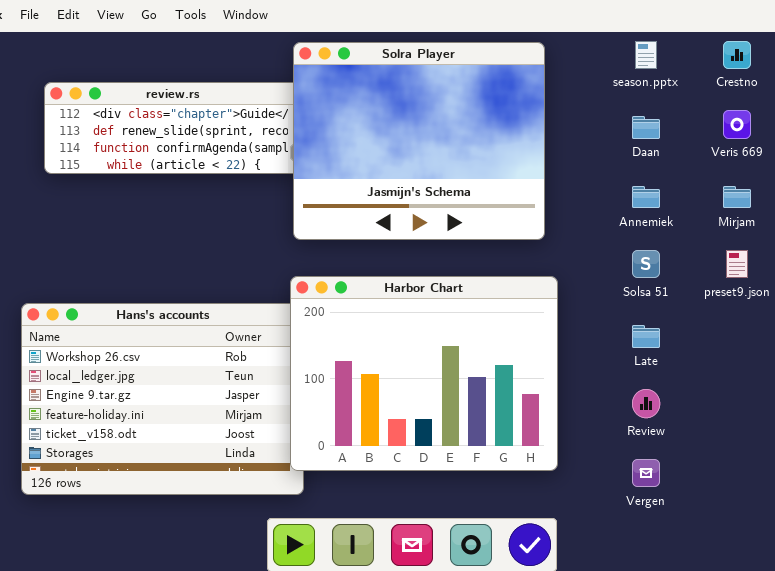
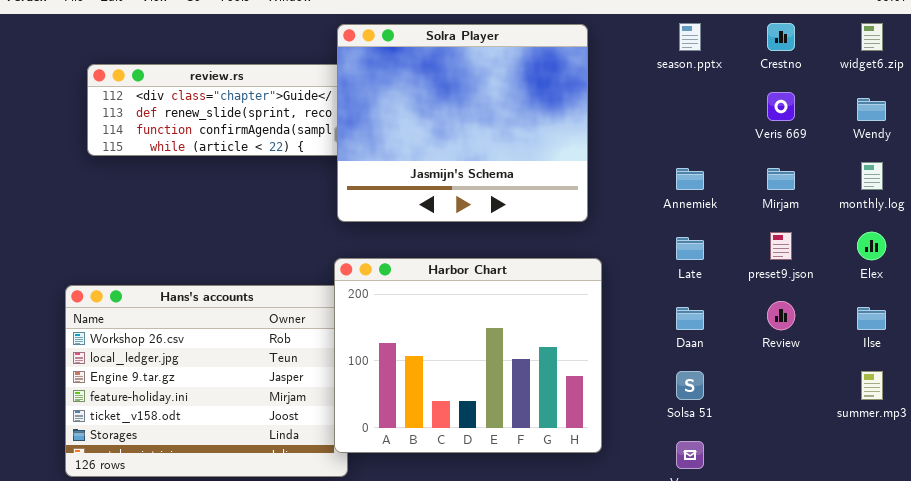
Daan: [632,116,660,139] -> [676,307,704,330], moved
Solsa 51: [632,250,660,278] -> [676,371,704,400], moved
Late: [632,325,660,348] -> [676,237,704,260], moved
Review: [632,389,660,418] -> [767,301,795,330], moved

